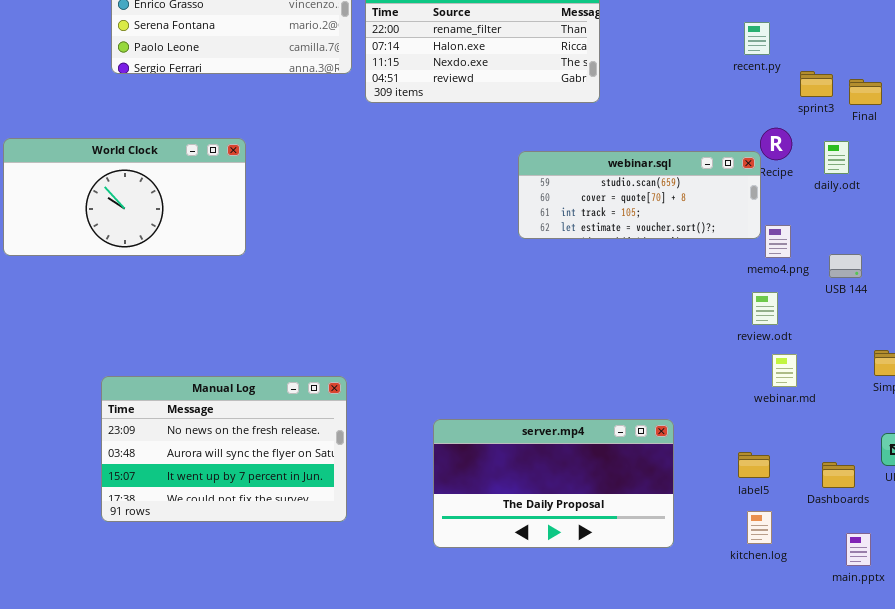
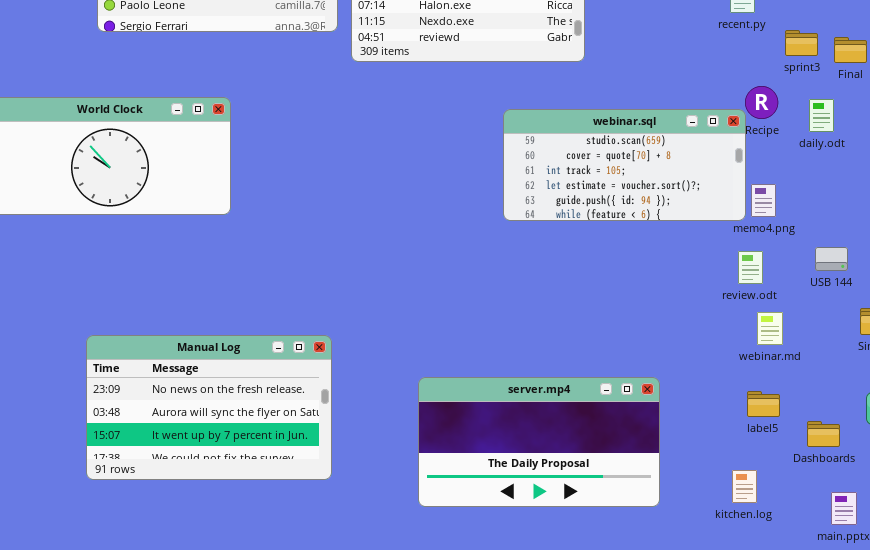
webinar.sql: [518,151,761,239] -> [503,109,746,221], resized
USB 144: [829,254,862,278] -> [815,247,848,271], moved
label5: [738,452,770,478] -> [747,391,780,417], moved

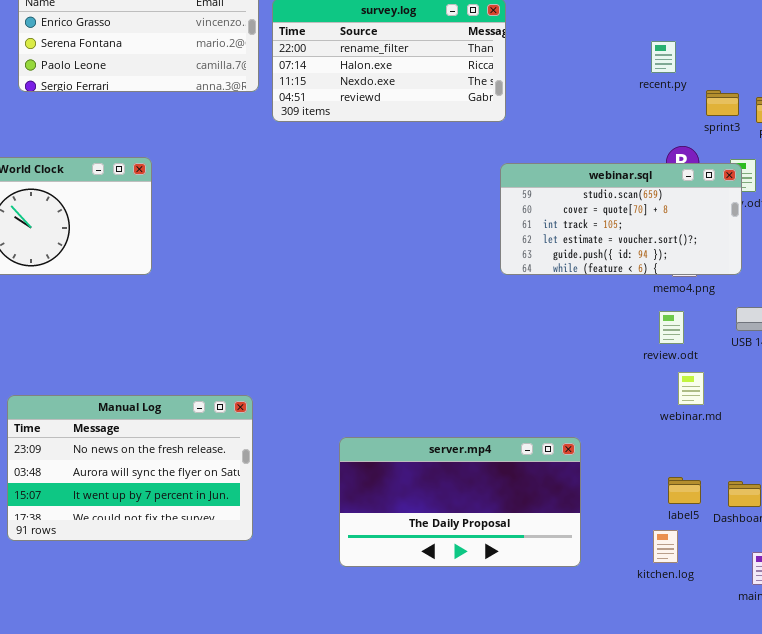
webinar.sql: [503,109,746,221] -> [500,163,742,275], moved
label5: [747,391,780,417] -> [668,477,701,504], moved

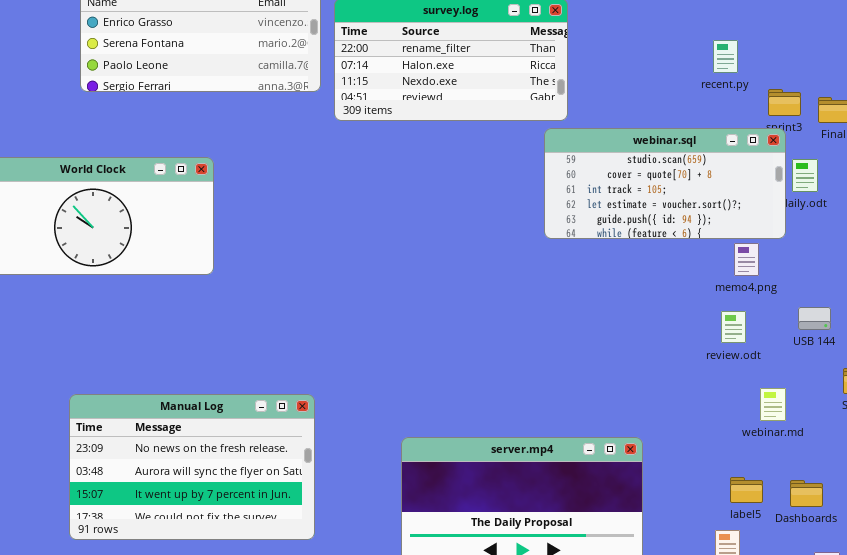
webinar.sql: [500,163,742,275] -> [544,128,786,239], moved
webinar.md: [678,372,704,405] -> [760,388,786,421], moved

